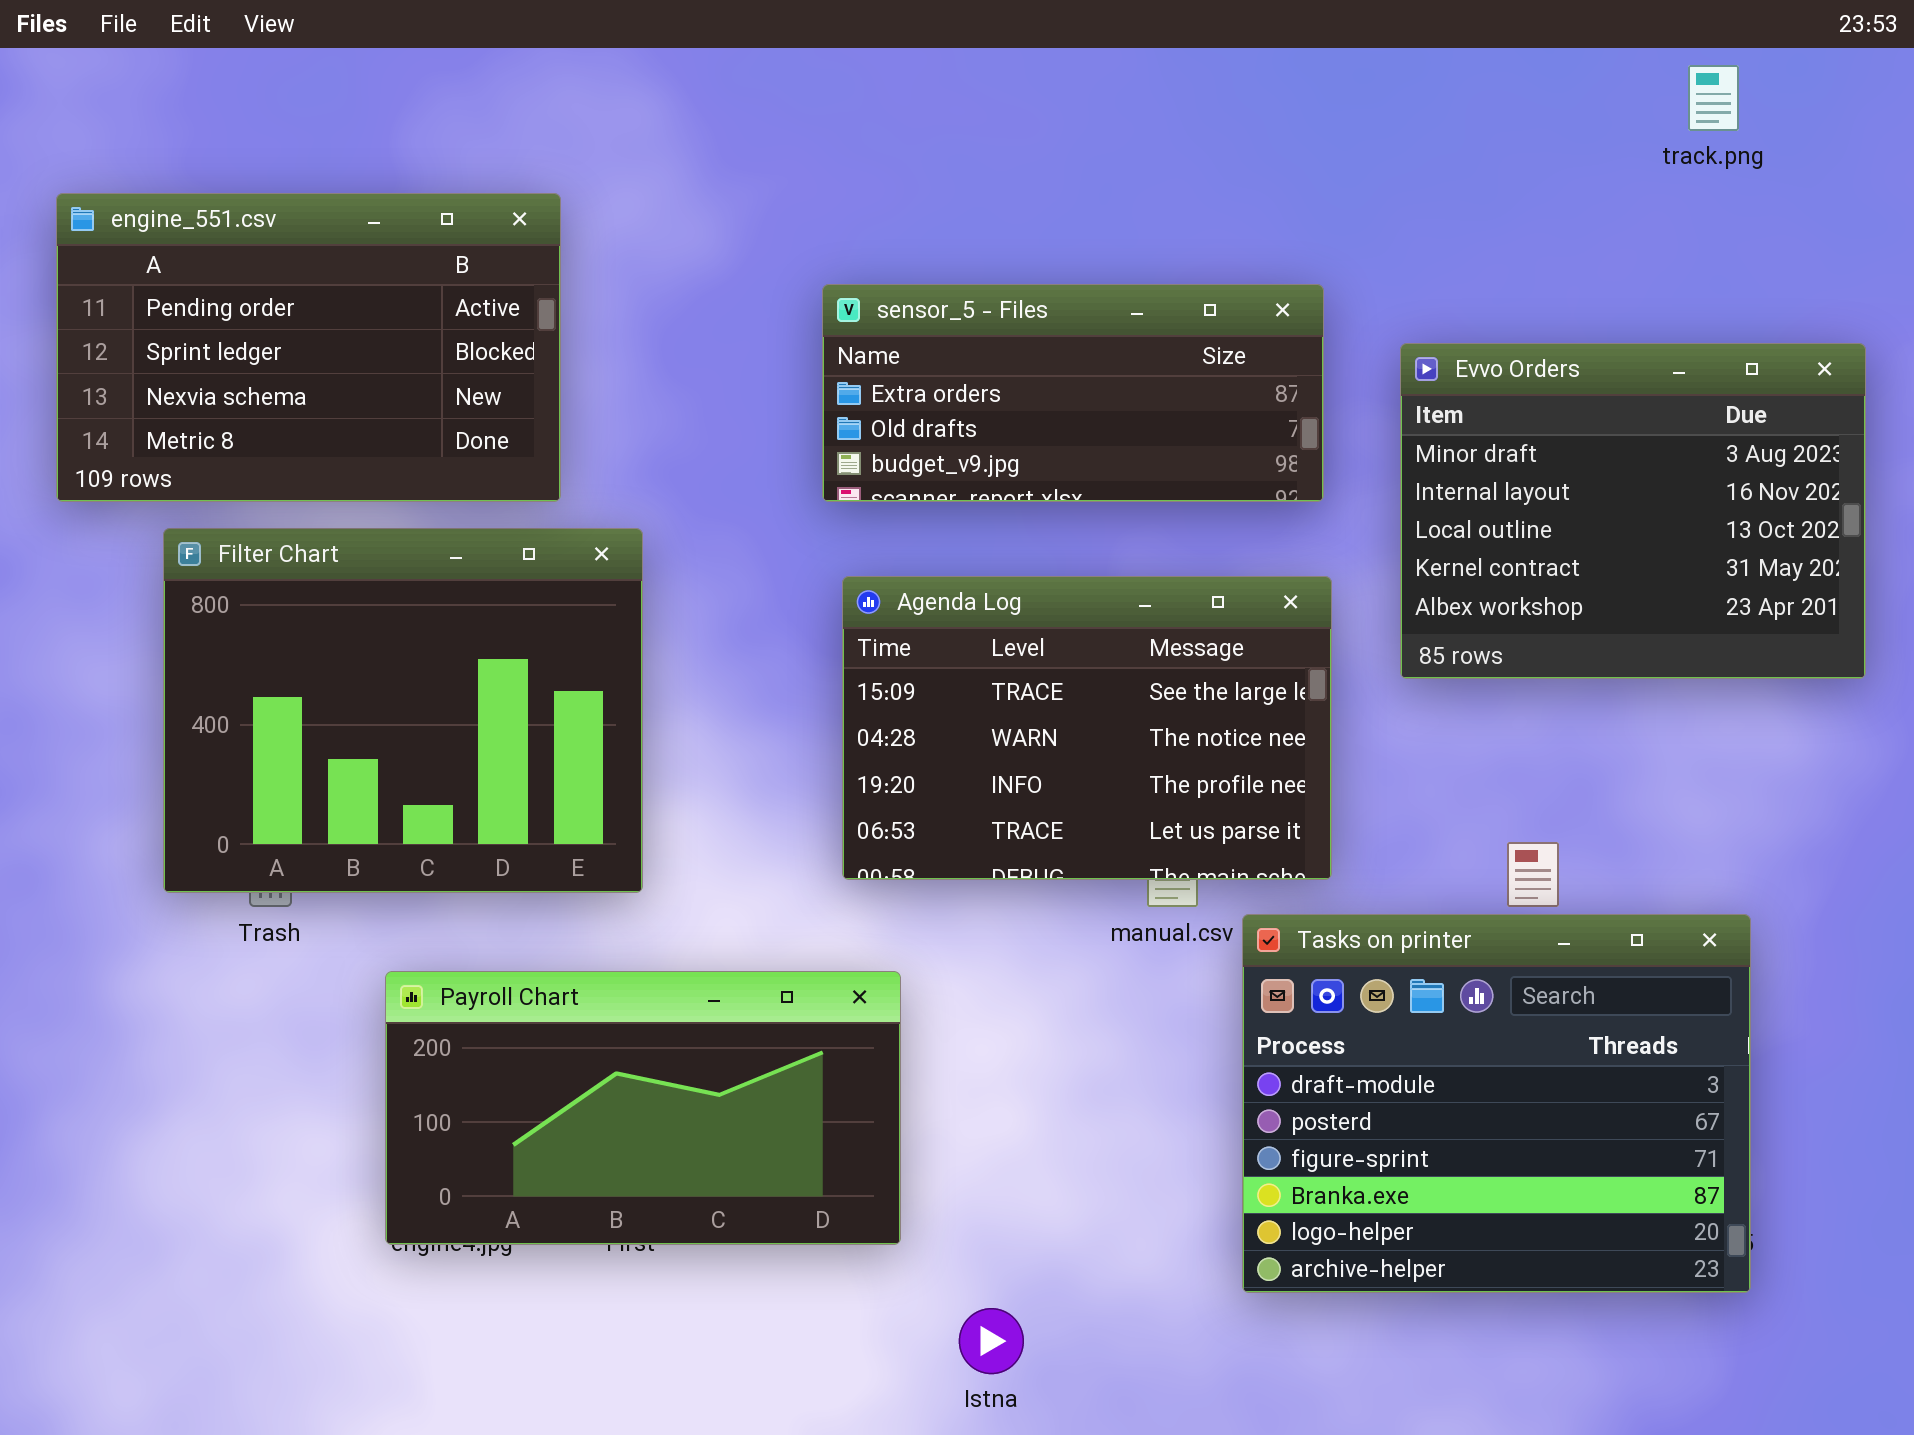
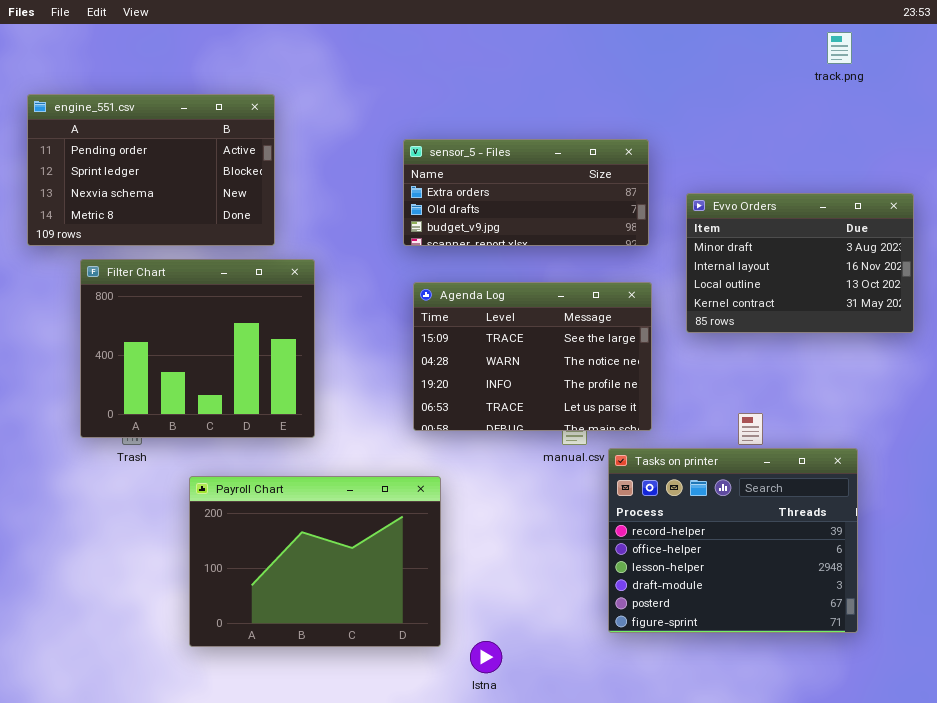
Evvo Orders: [1400,343,1866,679] -> [686,193,914,333], resized
Tasks on printer: [1242,914,1751,1293] -> [608,448,858,633], scrolled up 3 rows
Payroll Chart: [385,971,901,1245] -> [189,476,441,647], resized

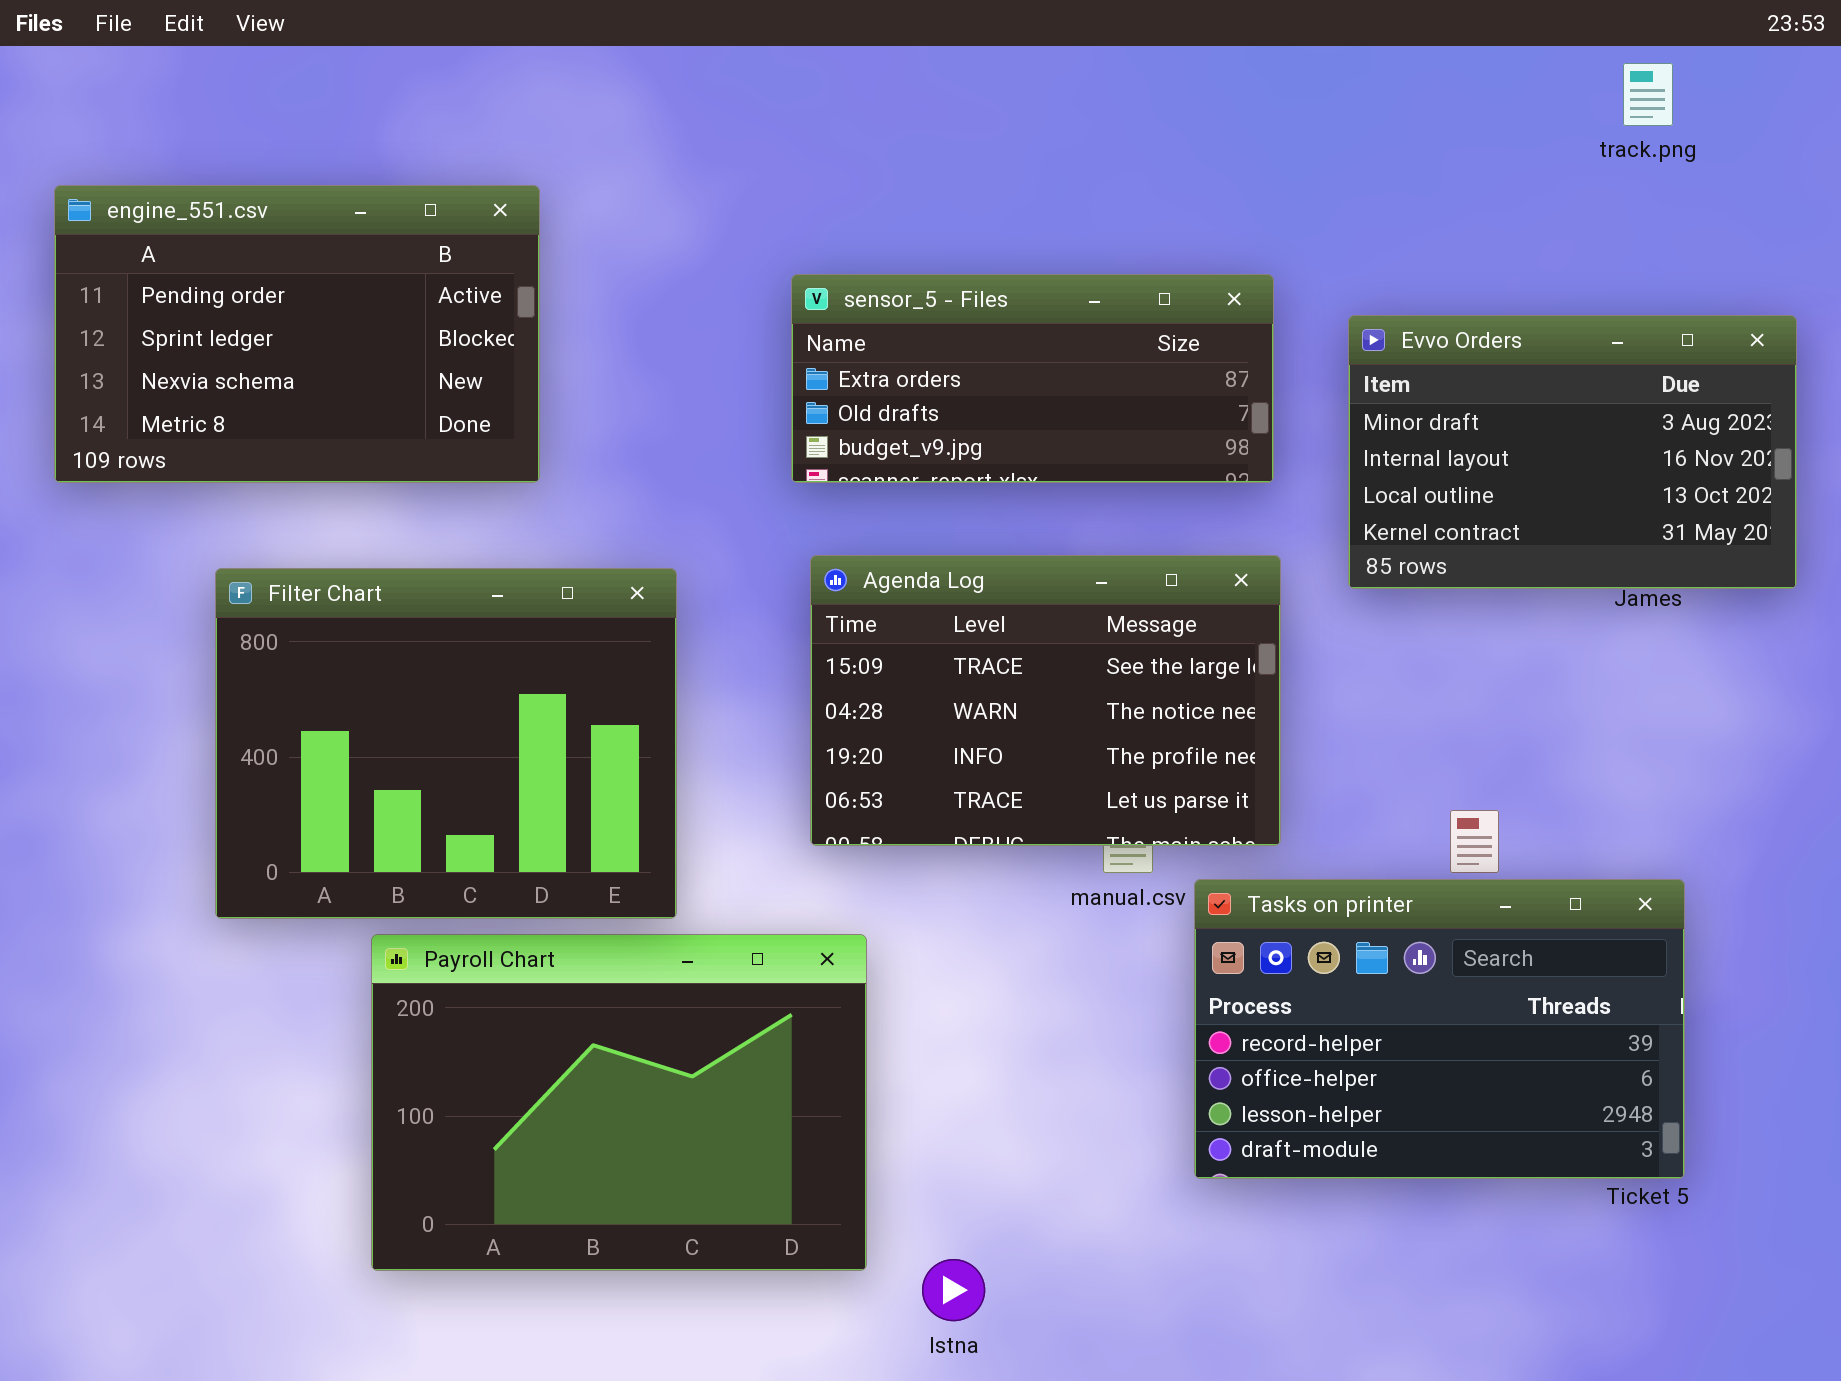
Evvo Orders: [686,193,914,333] -> [1348,315,1797,589], moved
Filter Chart: [80,259,315,438] -> [215,568,677,919], moved
Tasks on printer: [608,448,858,633] -> [1194,879,1685,1179], resized

